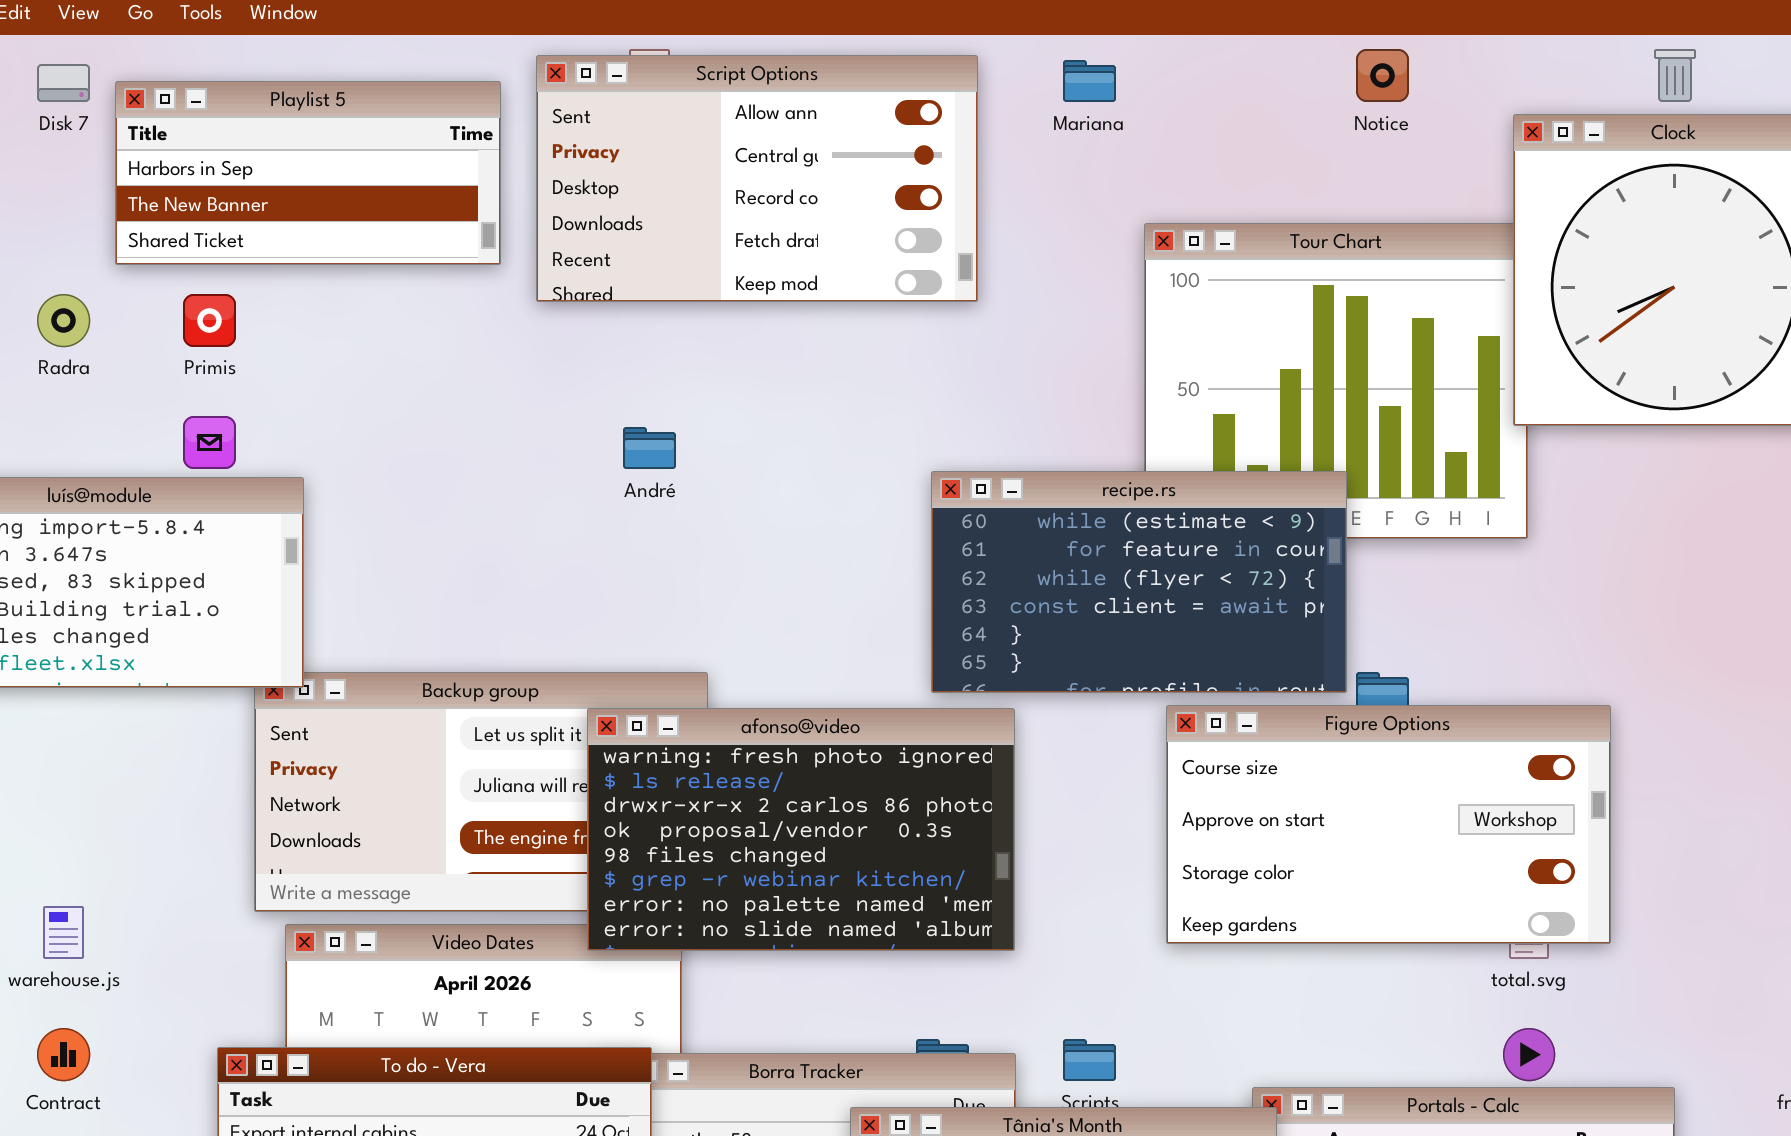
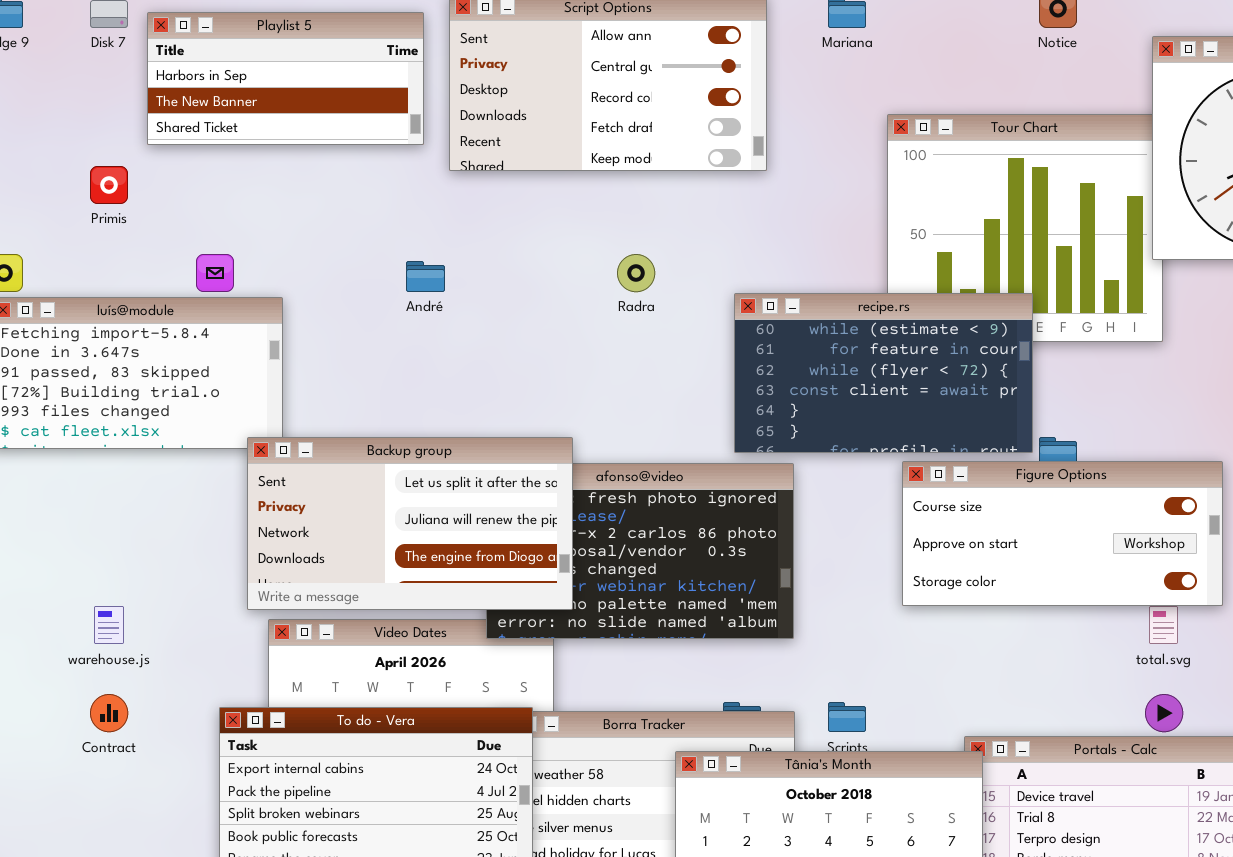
Radra: [37,294,90,347] -> [617,254,655,292], moved
Primis: [183,294,236,347] -> [90,166,128,204], moved
André: [623,427,676,469] -> [406,261,445,292], moved
Backup group: [254,672,708,912] -> [247,437,573,610], raised
Figure Options: [1166,705,1611,944] -> [902,461,1223,606], resized

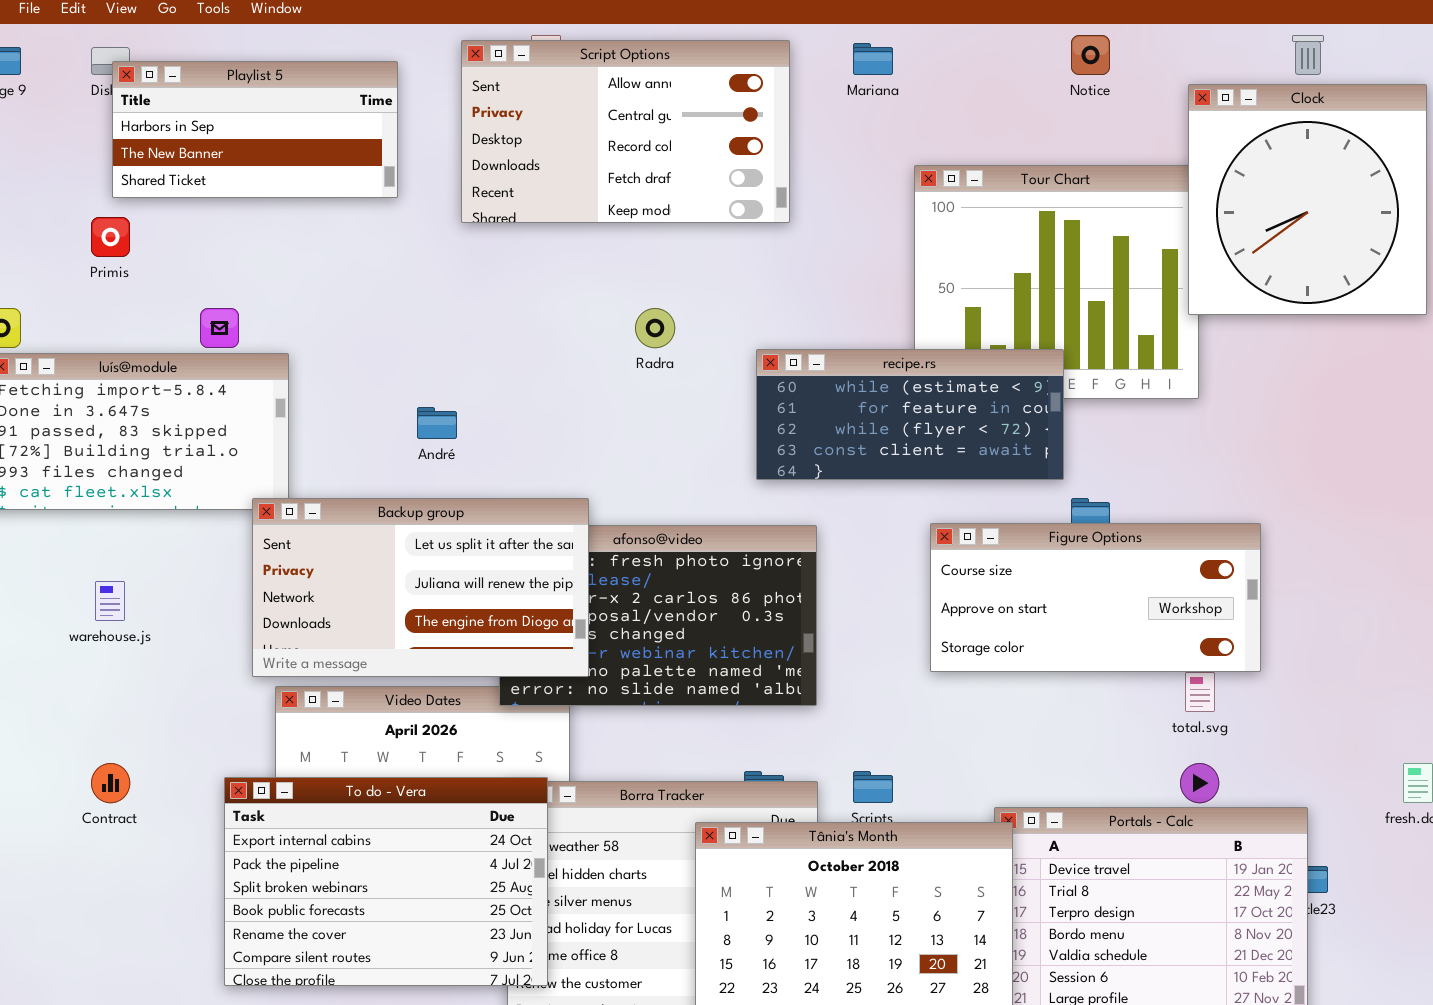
Playlist 5: [147,12,424,145] -> [112,61,398,198], moved
André: [406,261,445,292] -> [417,407,457,439], moved
recipe.rs: [734,293,1033,453] -> [756,349,1064,480], resized
warehouse.js: [94,606,124,644] -> [95,581,125,621], moved

